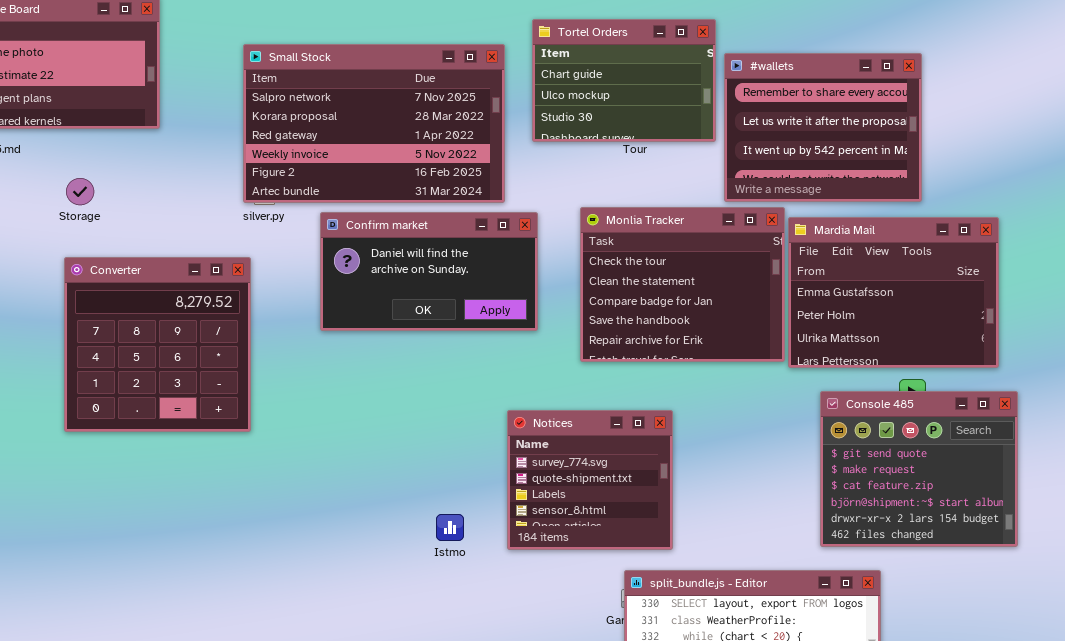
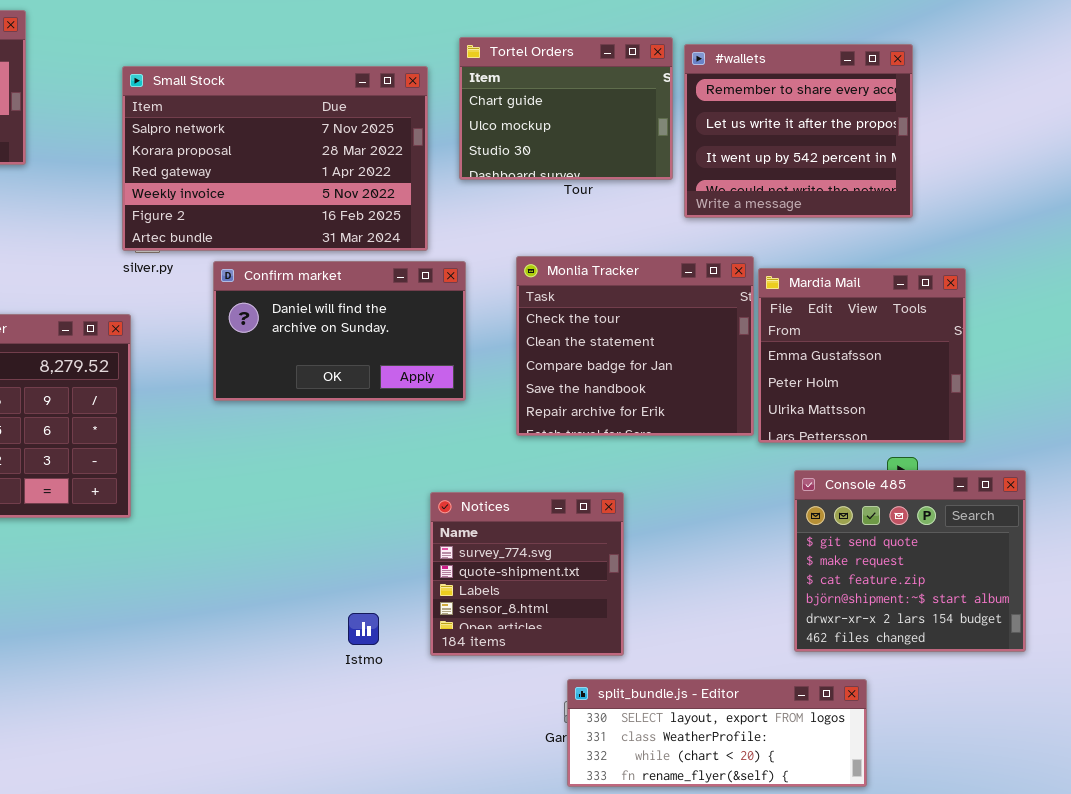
#wallets: [724,53,922,202] -> [684,44,913,218], moved
Mardia Mail: [788,217,999,368] -> [758,268,966,443], resized

